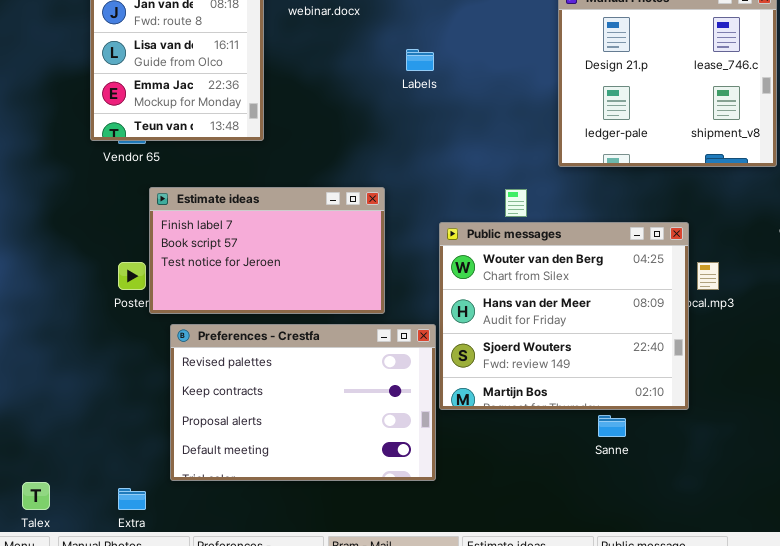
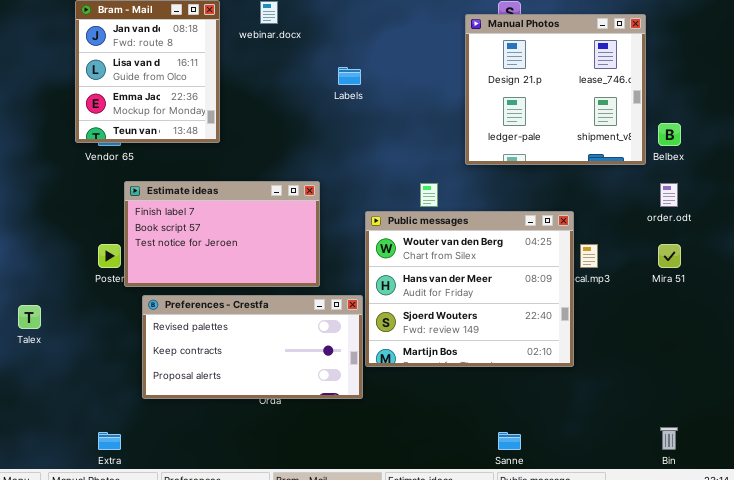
Preferences - Crestfa: [170,324,436,481] -> [142,295,363,399], resized
Sanne: [598,415,626,437] -> [498,432,521,450], moved
Talex: [22,482,50,510] -> [18,305,41,329], moved

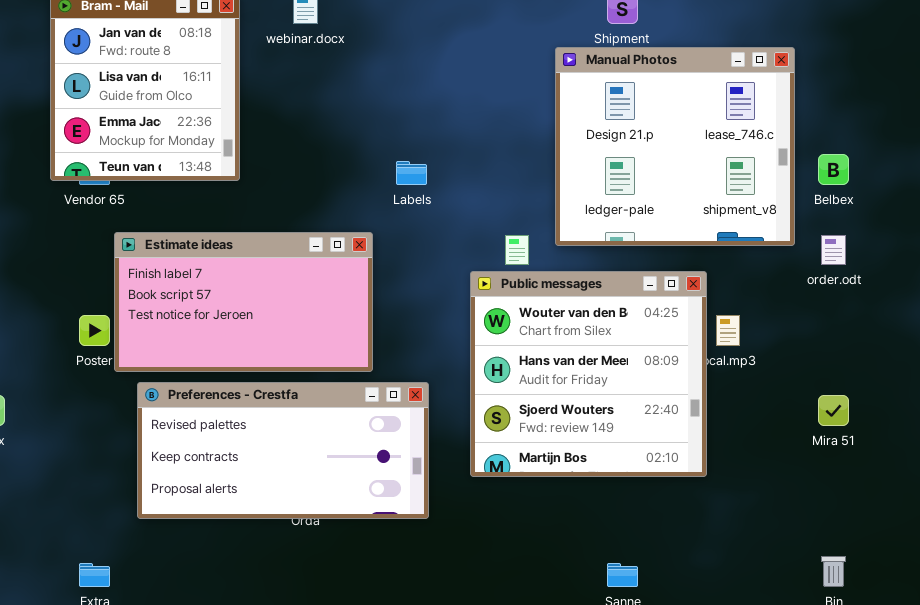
Manual Photos: [465,14,646,165] -> [555,47,795,246], moved
Labels: [338,67,361,85] -> [396,161,427,185], moved
Public messages: [365,211,574,367] -> [470,271,707,477], resized
Mira 51: [658,244,681,268] -> [818,395,849,426], moved

